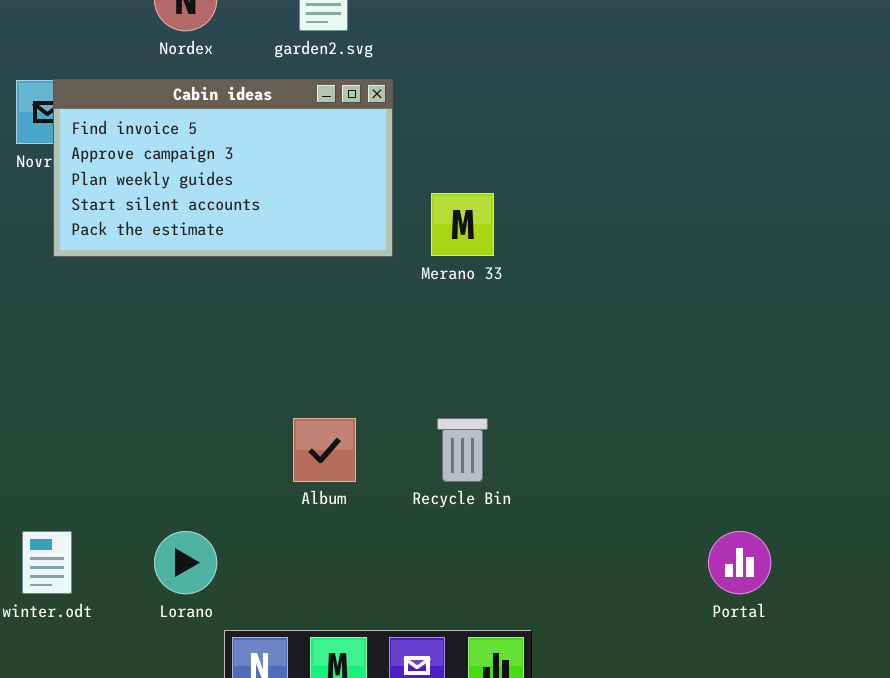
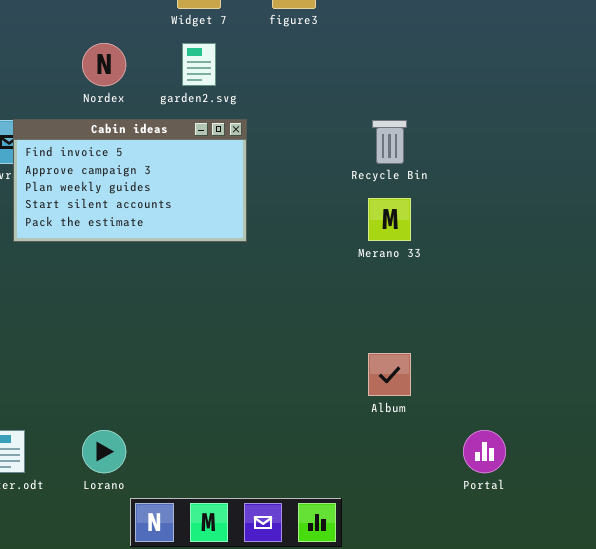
Merano 33: [431,193,494,256] -> [368,198,411,241], moved
Album: [293,418,356,482] -> [368,353,411,396], moved
Recycle Bin: [437,418,488,482] -> [372,120,407,164], moved

